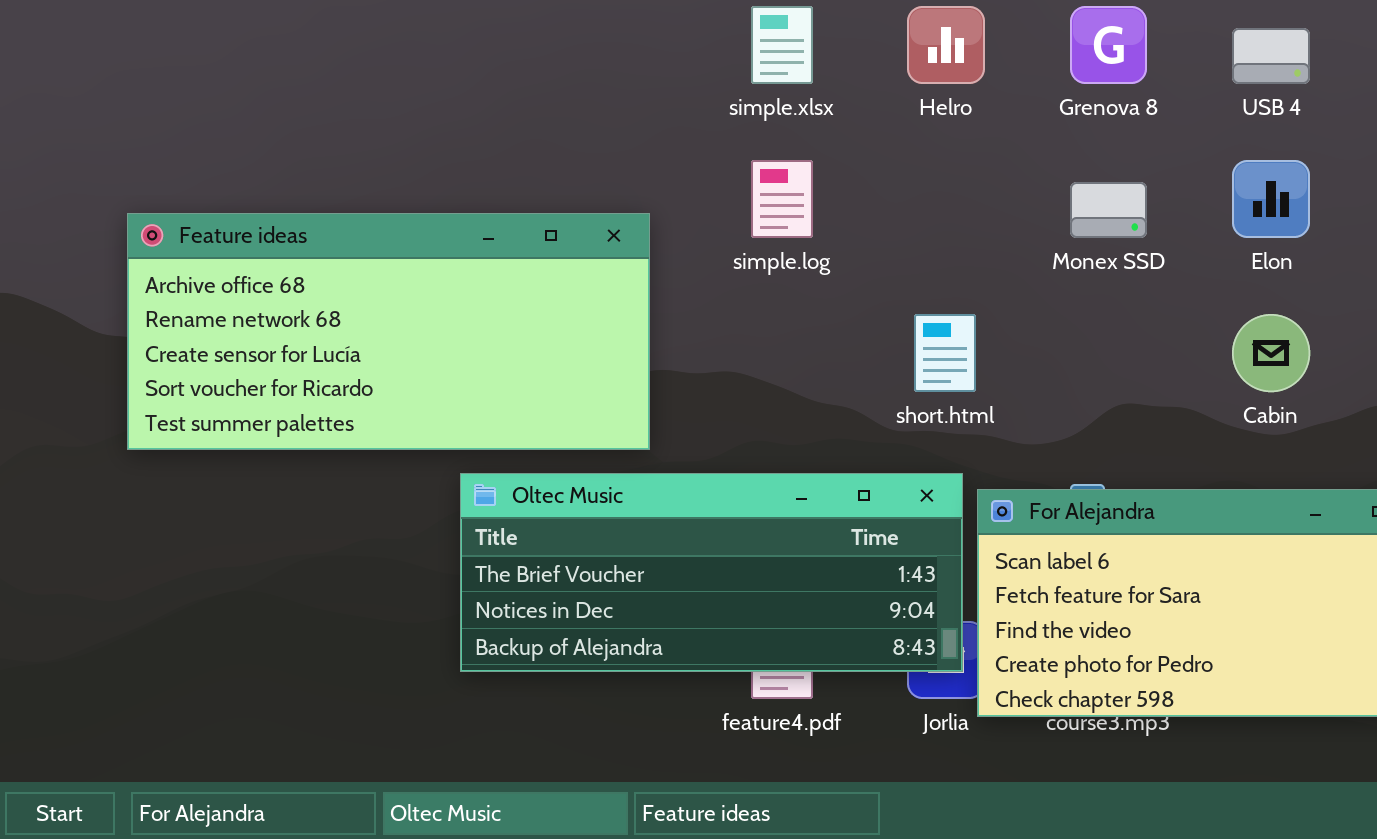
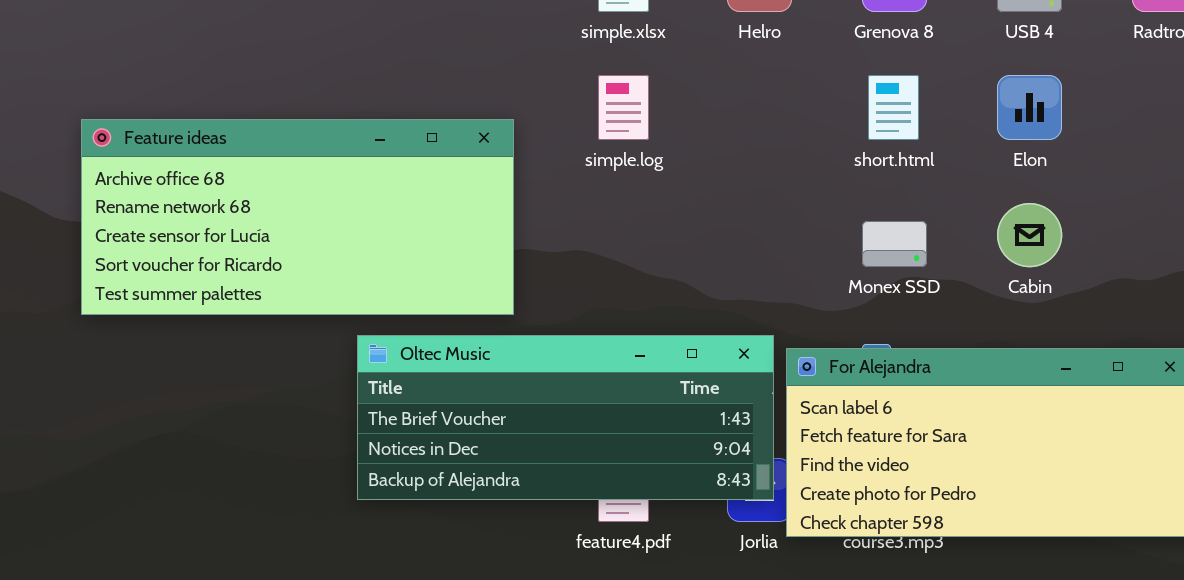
Monex SSD: [1070,182,1147,238] -> [862,221,927,267], moved
short.html: [914,314,976,392] -> [868,75,919,140], moved

